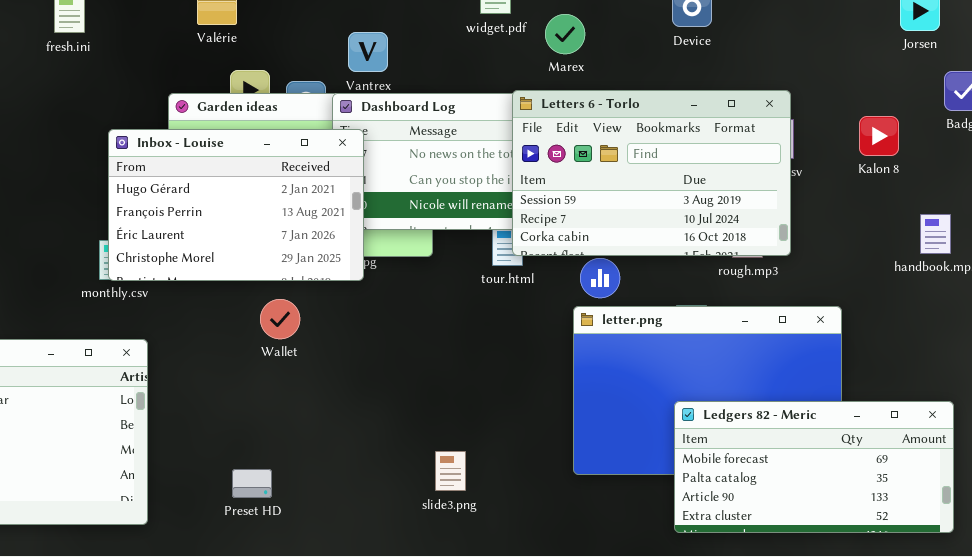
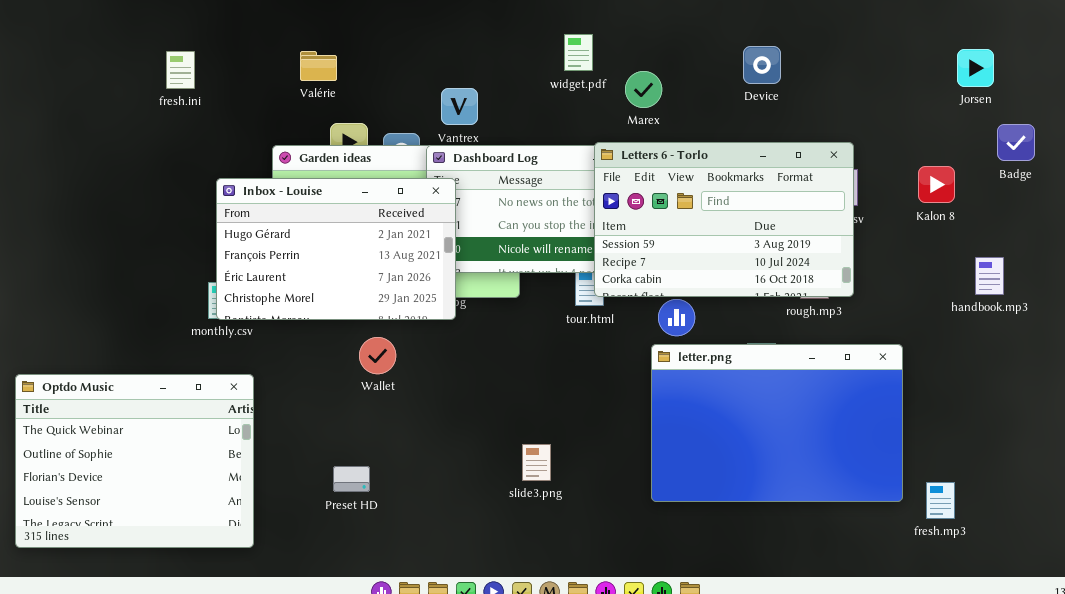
Ledgers 82 - Meric: [674,401,954,533] -> none, closed
slide3.png: [435,451,466,491] -> [522,444,551,481], moved
Preset HD: [232,469,272,498] -> [333,466,370,492], moved

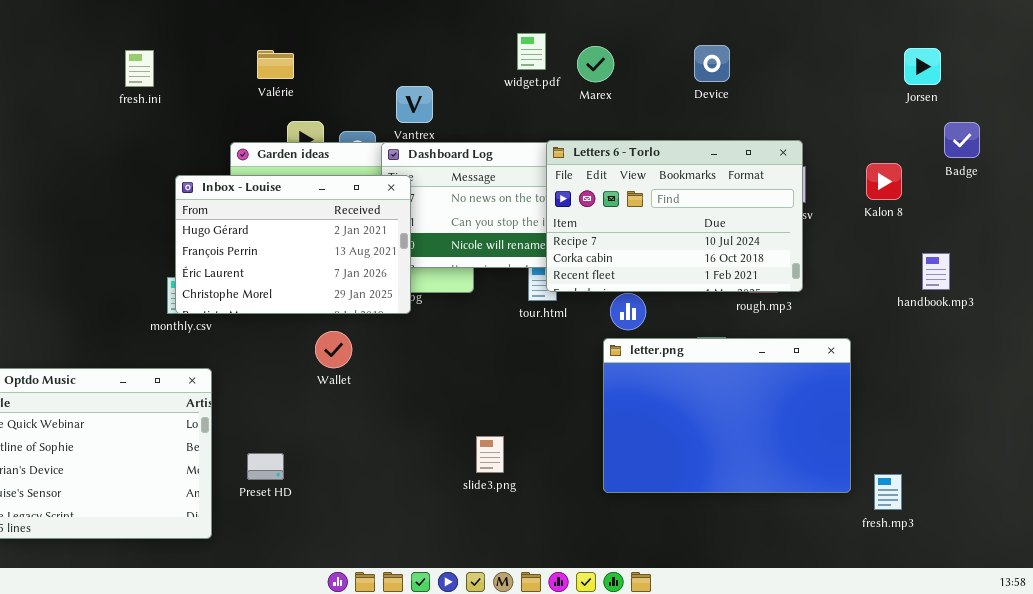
Marex: [625,71,662,108] -> [577,46,614,82], moved
Letters 6 - Torlo: [594,142,854,297] -> [546,140,803,292], scrolled down 1 row
Preset HD: [333,466,370,492] -> [247,453,284,480], moved

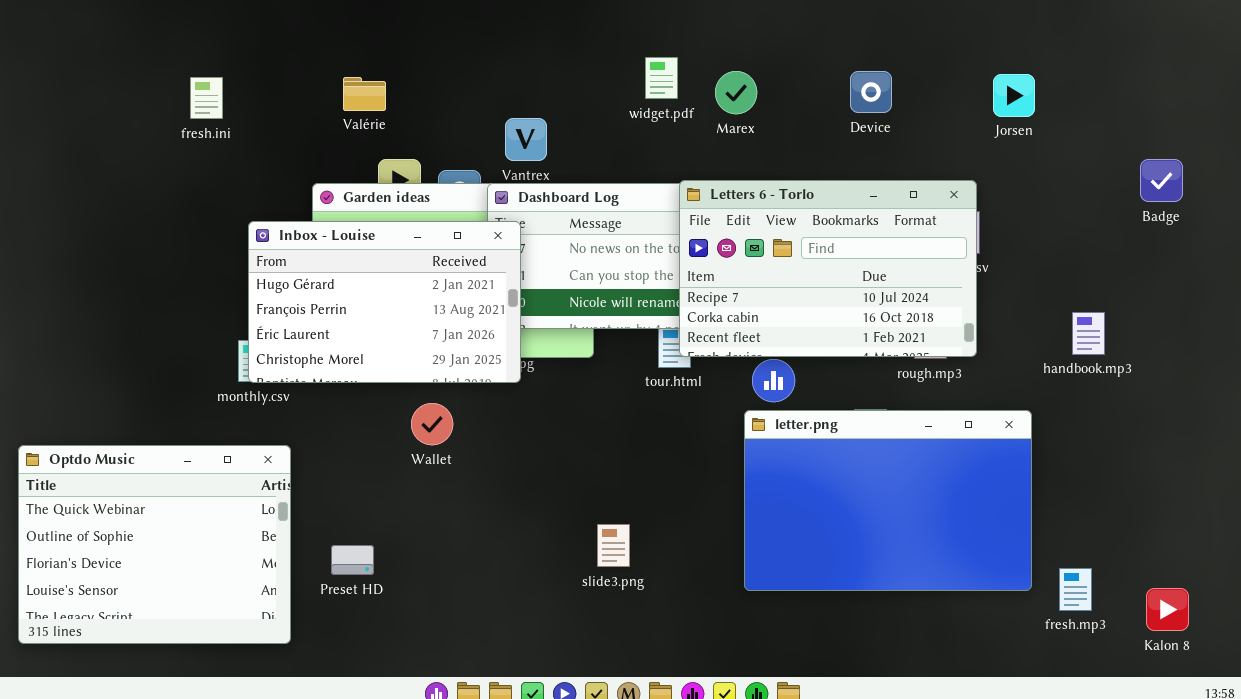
Jorsen: [904,48,941,85] -> [993,74,1035,117], moved
Kalon 8: [866,163,902,200] -> [1146,588,1189,631], moved
handbook.mp3: [922,253,950,290] -> [1072,312,1105,355], moved

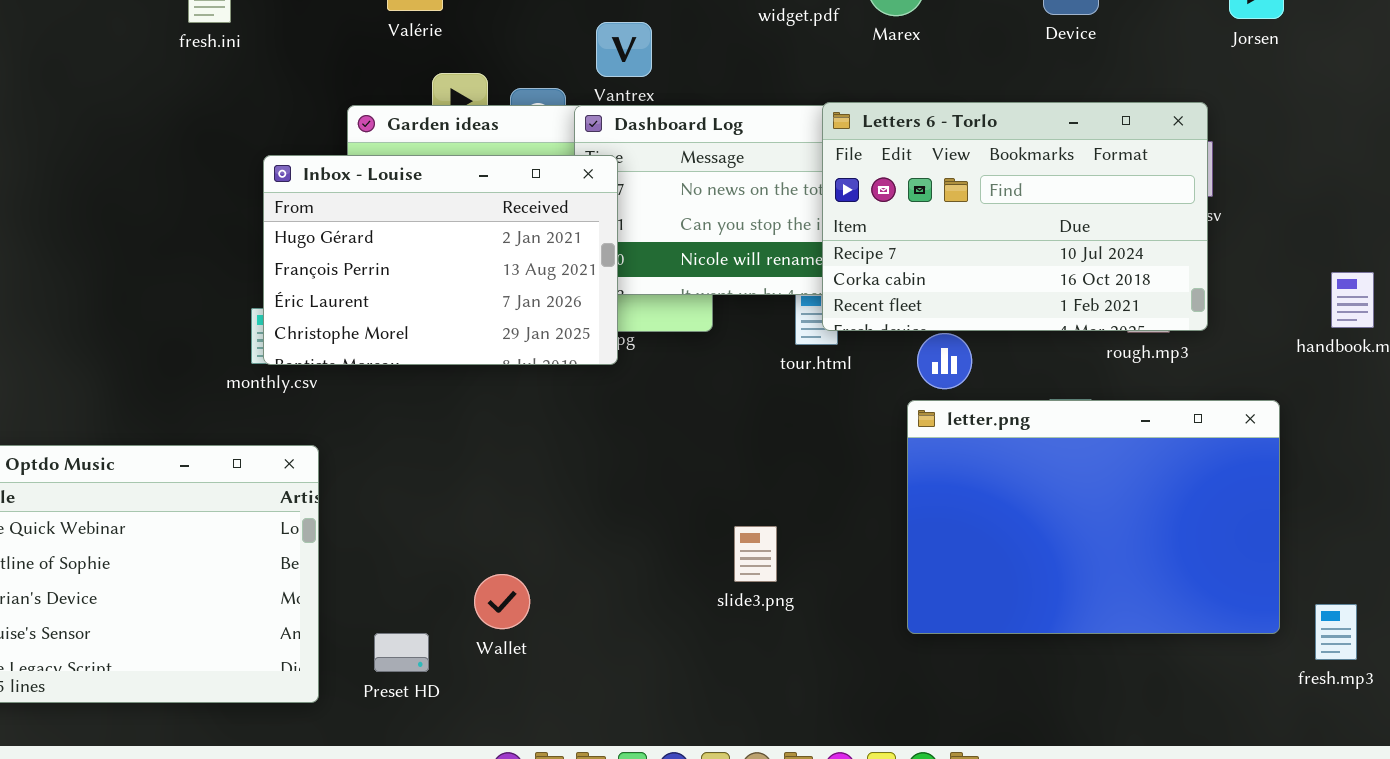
Wallet: [411,403,453,445] -> [474,574,530,629], moved
slide3.png: [597,524,630,567] -> [734,526,777,582], moved
Preset HD: [331,545,374,575] -> [374,633,429,672], moved

